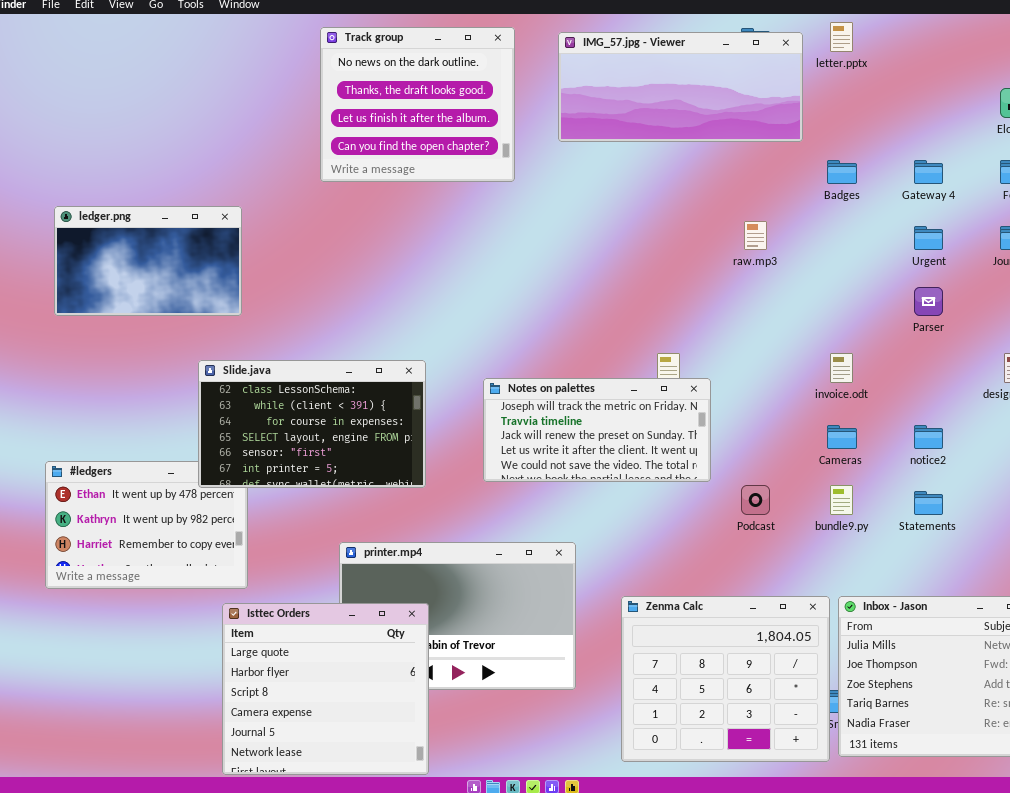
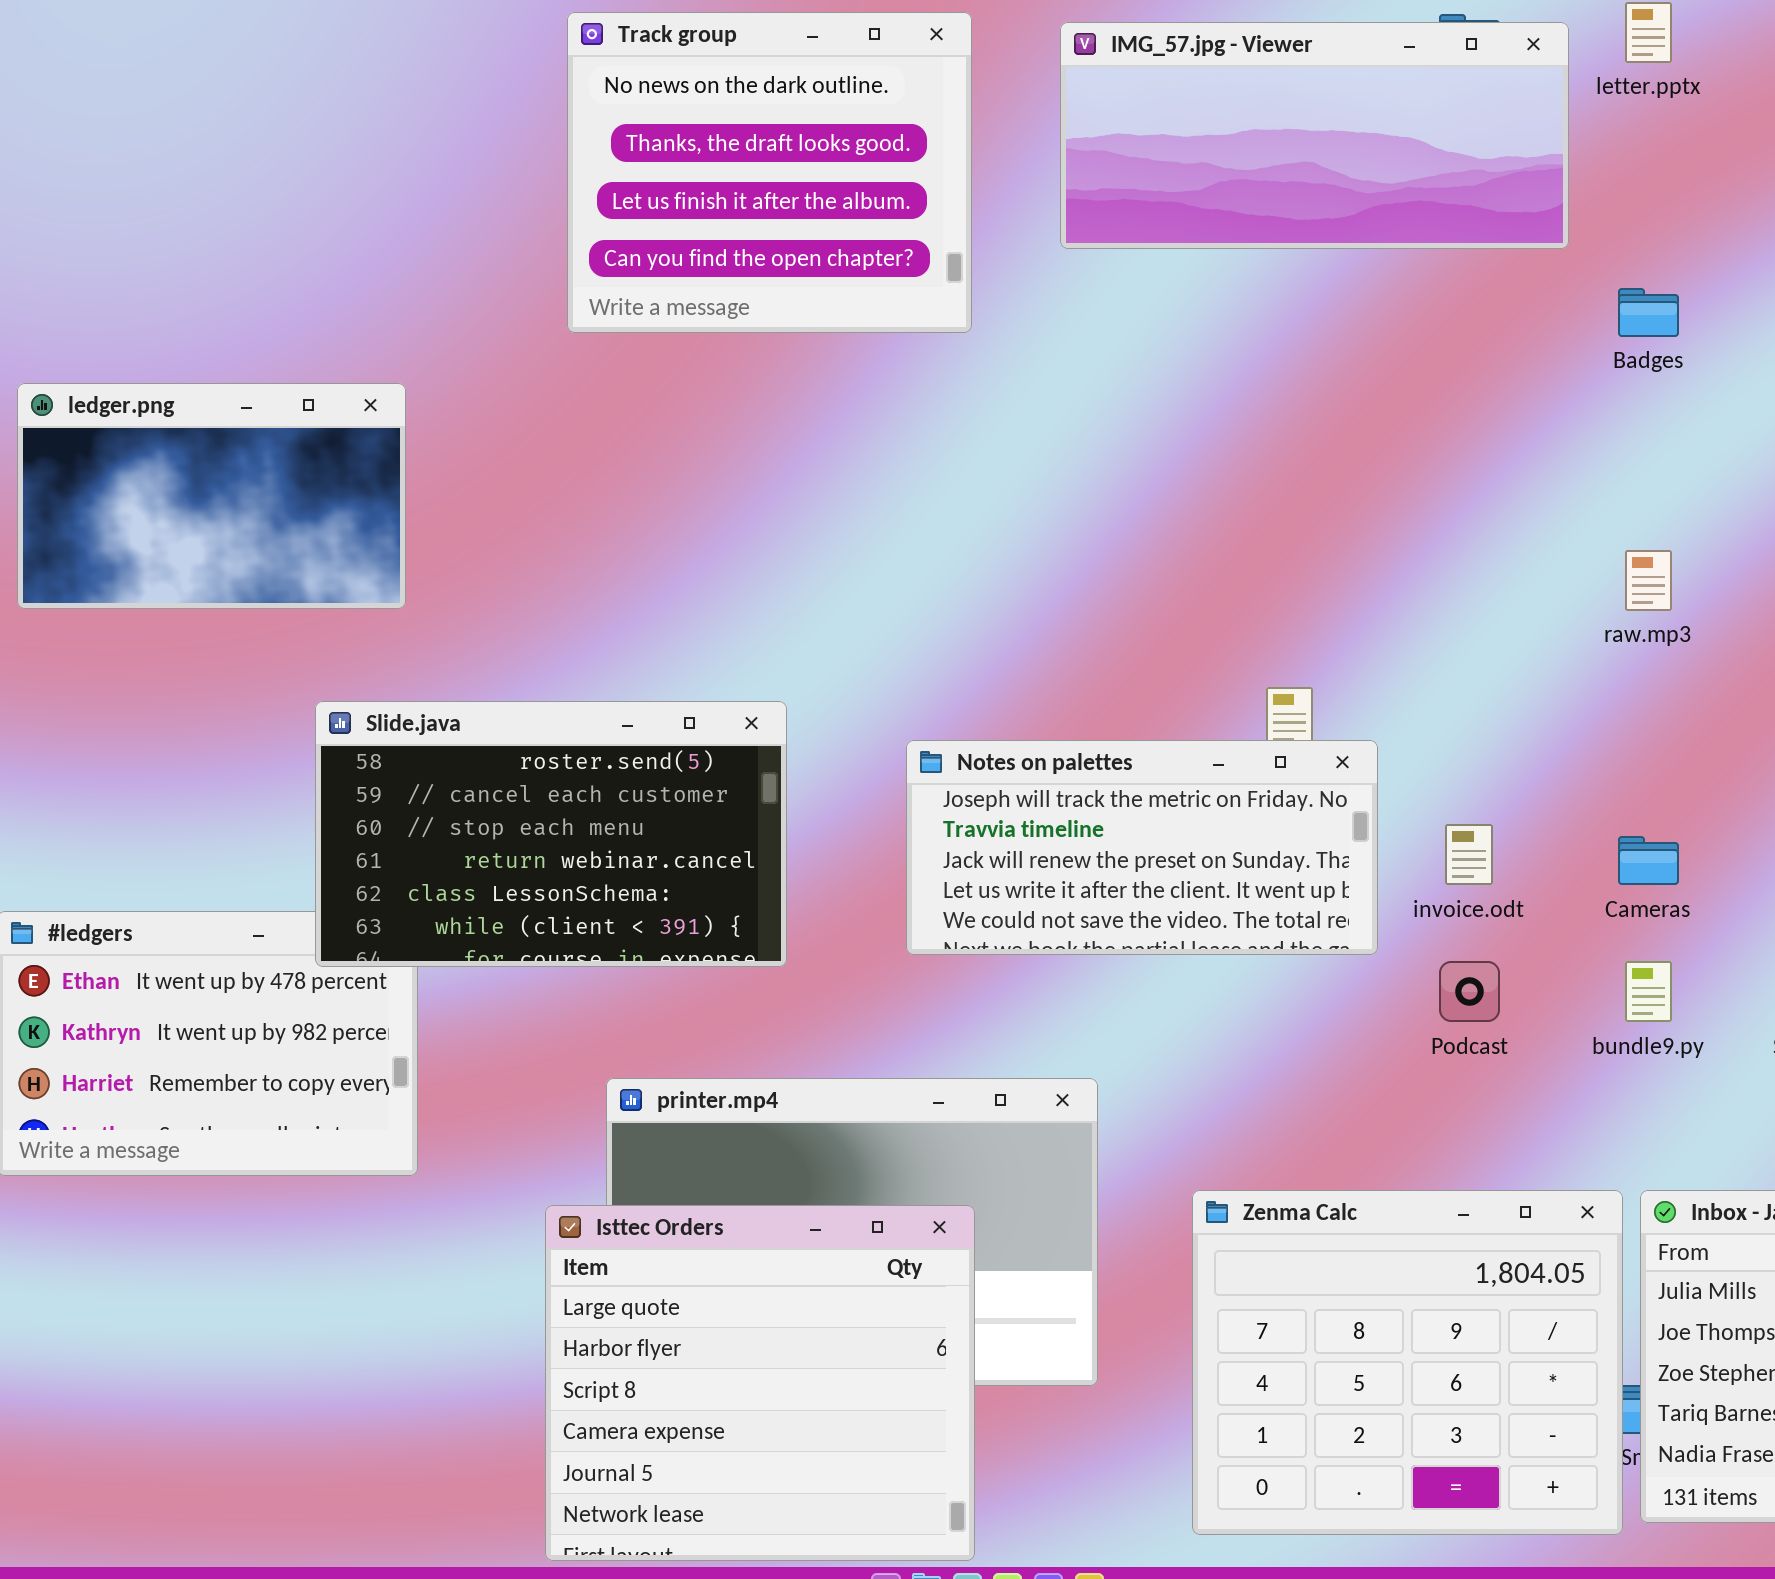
raw.mp3: [744,221,767,250] -> [1625,550,1672,611], moved
invoice.odt: [830,353,853,383] -> [1445,824,1493,885], moved
Slide.java: [198,360,426,488] -> [315,701,787,967], scrolled up 4 rows
Isttec Orders: [222,603,429,775] -> [545,1205,975,1561], moved

